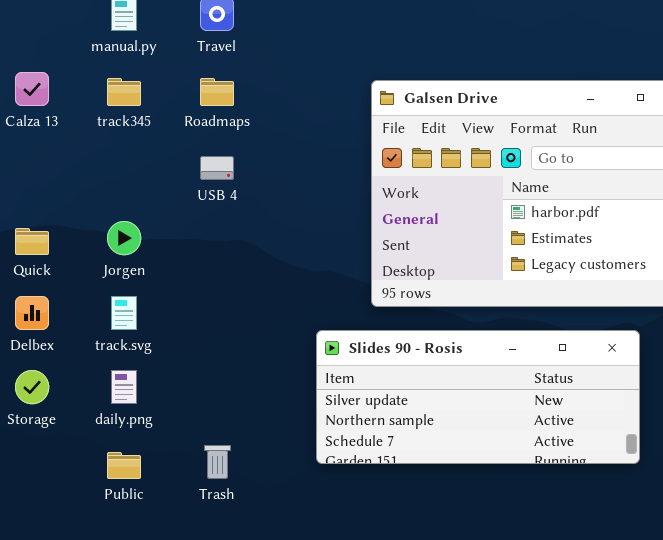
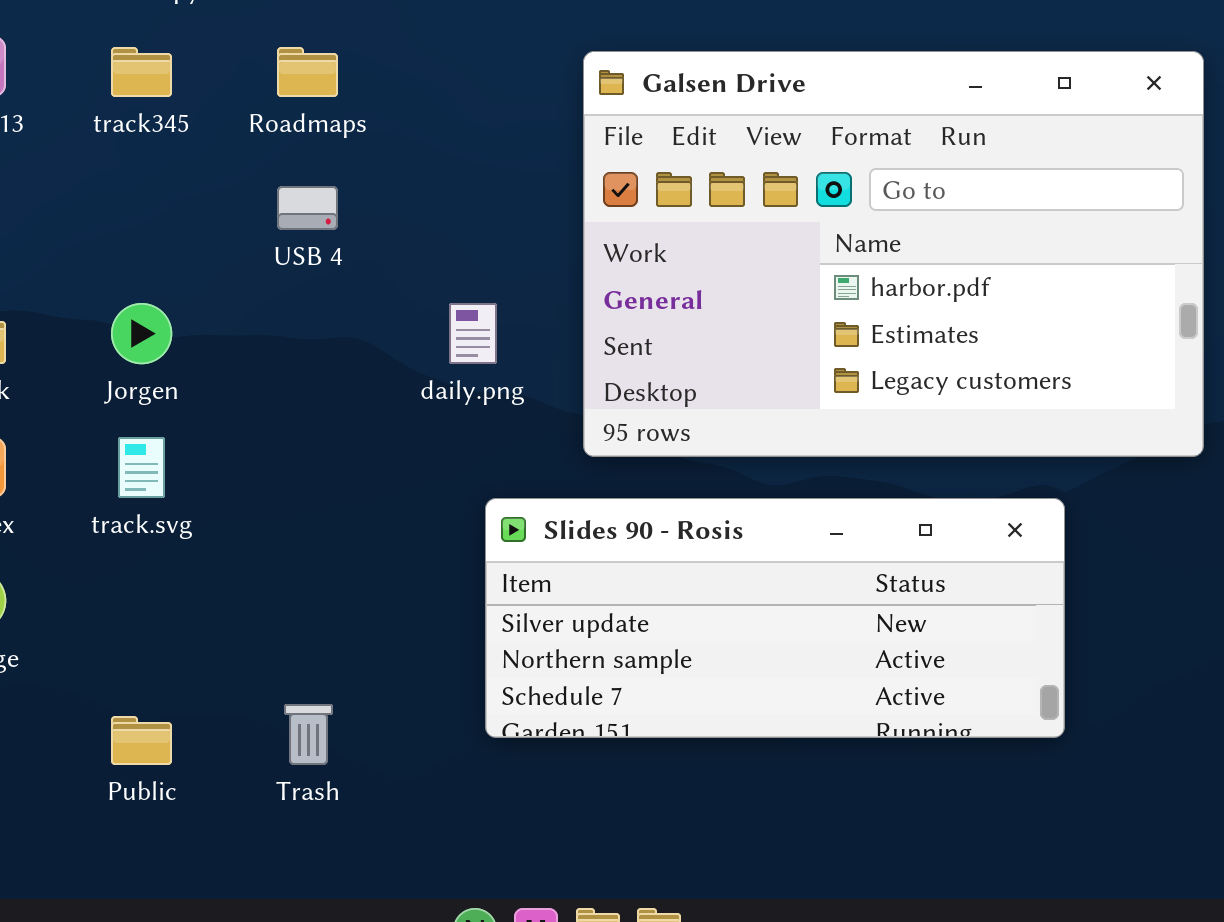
daily.png: [111,370,137,404] -> [449,303,497,364], moved

